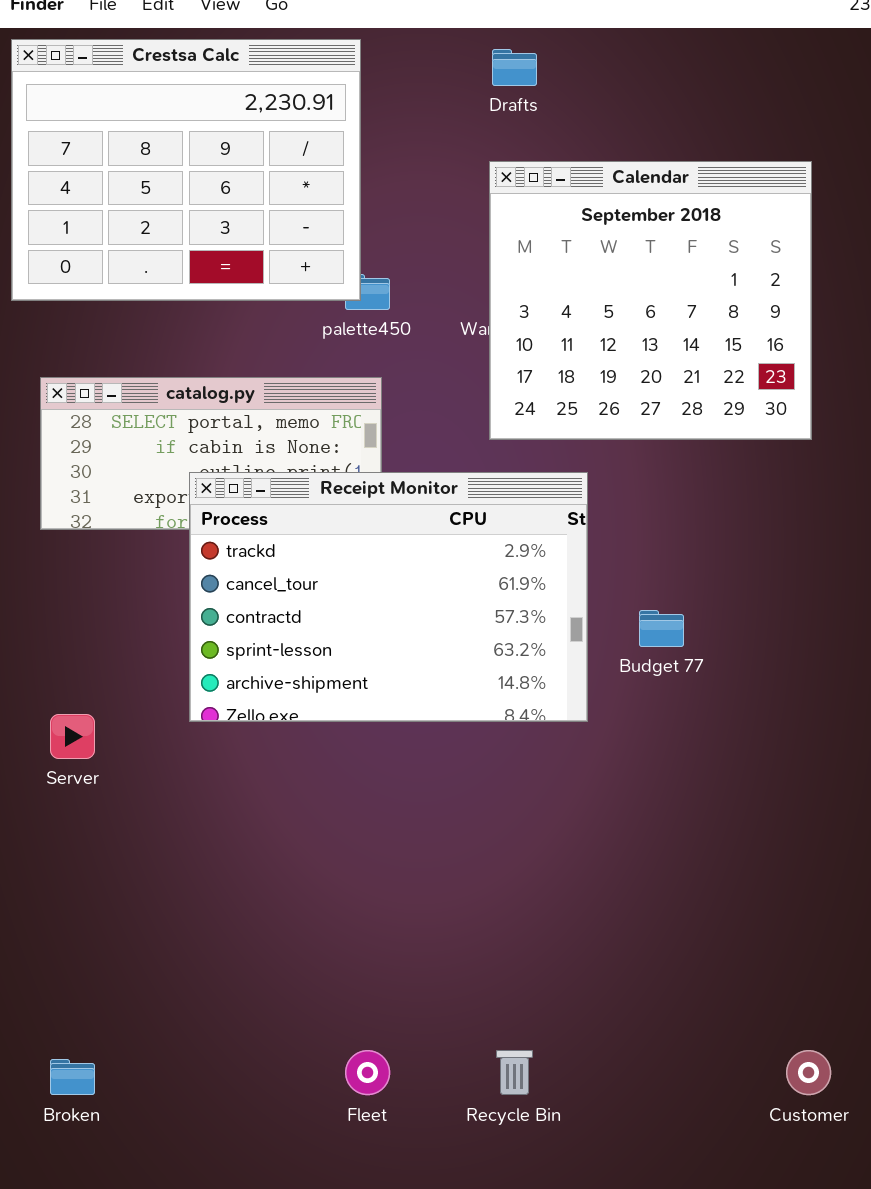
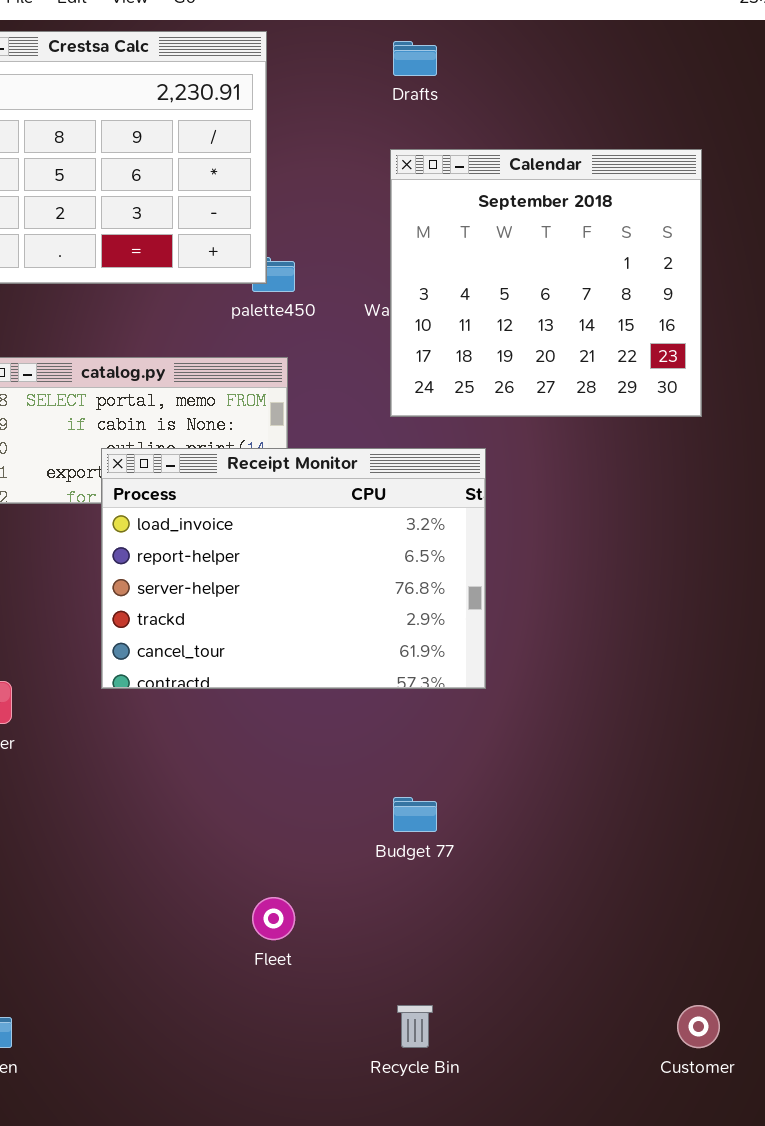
Receipt Monitor: [189,472,588,722] -> [101,448,486,689], scrolled up 3 rows
Budget 77: [639,610,684,647] -> [393,797,437,832], moved
Fleet: [345,1050,390,1095] -> [252,897,295,940], moved

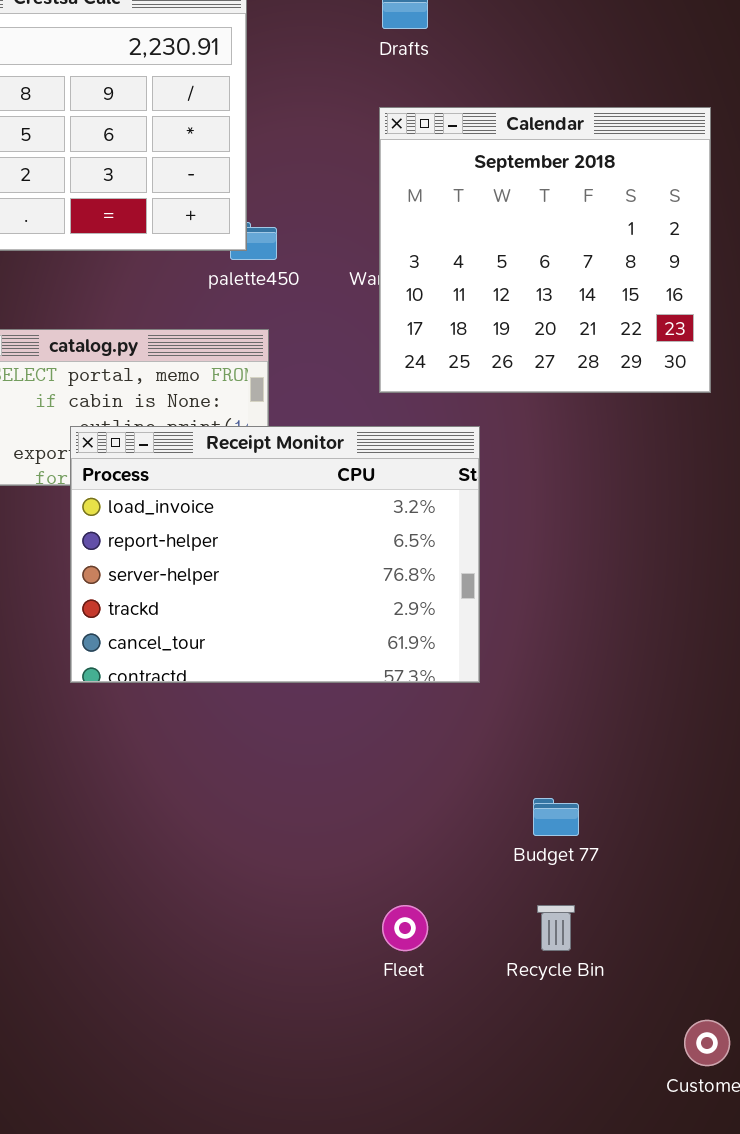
Budget 77: [393,797,437,832] -> [533,798,579,836], moved
Fleet: [252,897,295,940] -> [382,905,428,951], moved
Recycle Bin: [397,1005,433,1048] -> [537,905,575,951], moved

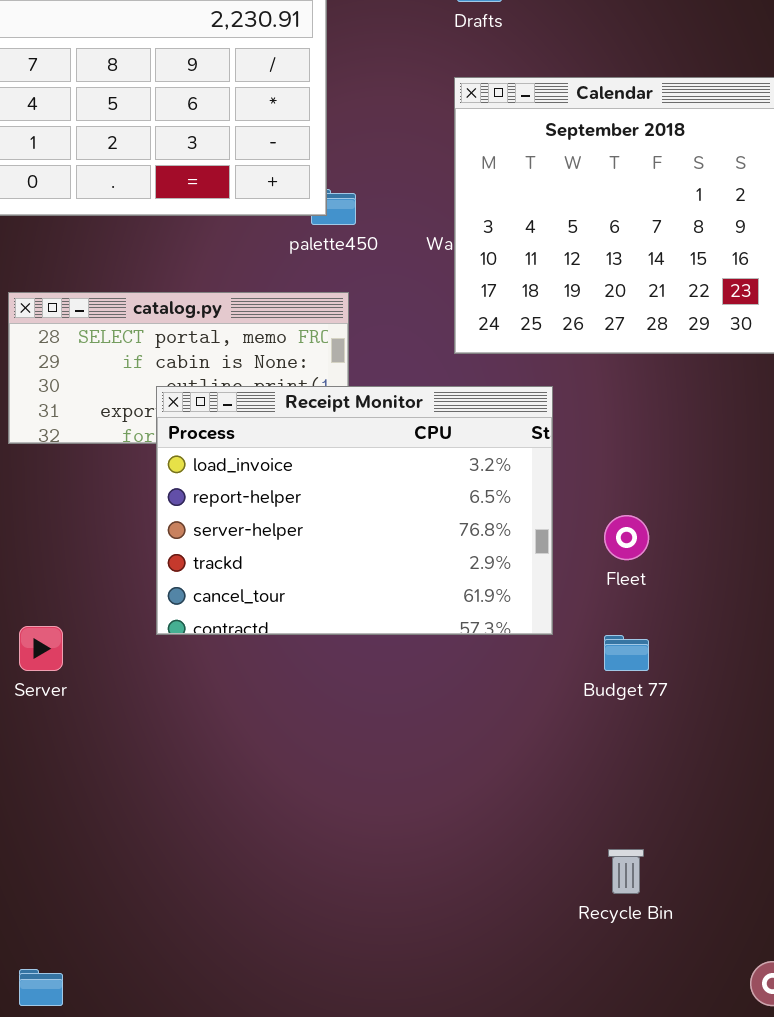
Budget 77: [533,798,579,836] -> [604,635,649,671], moved
Fleet: [382,905,428,951] -> [604,515,649,560], moved

